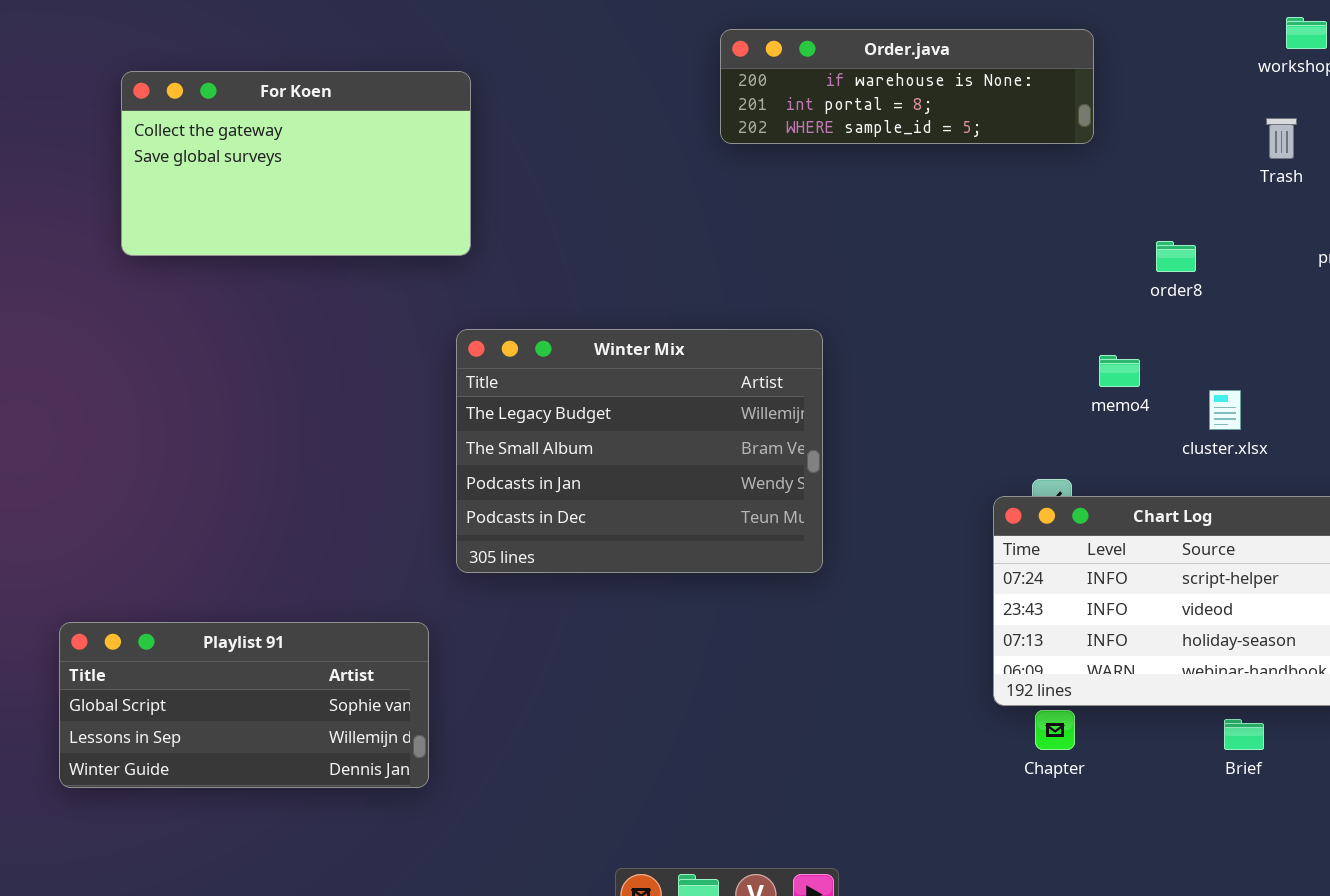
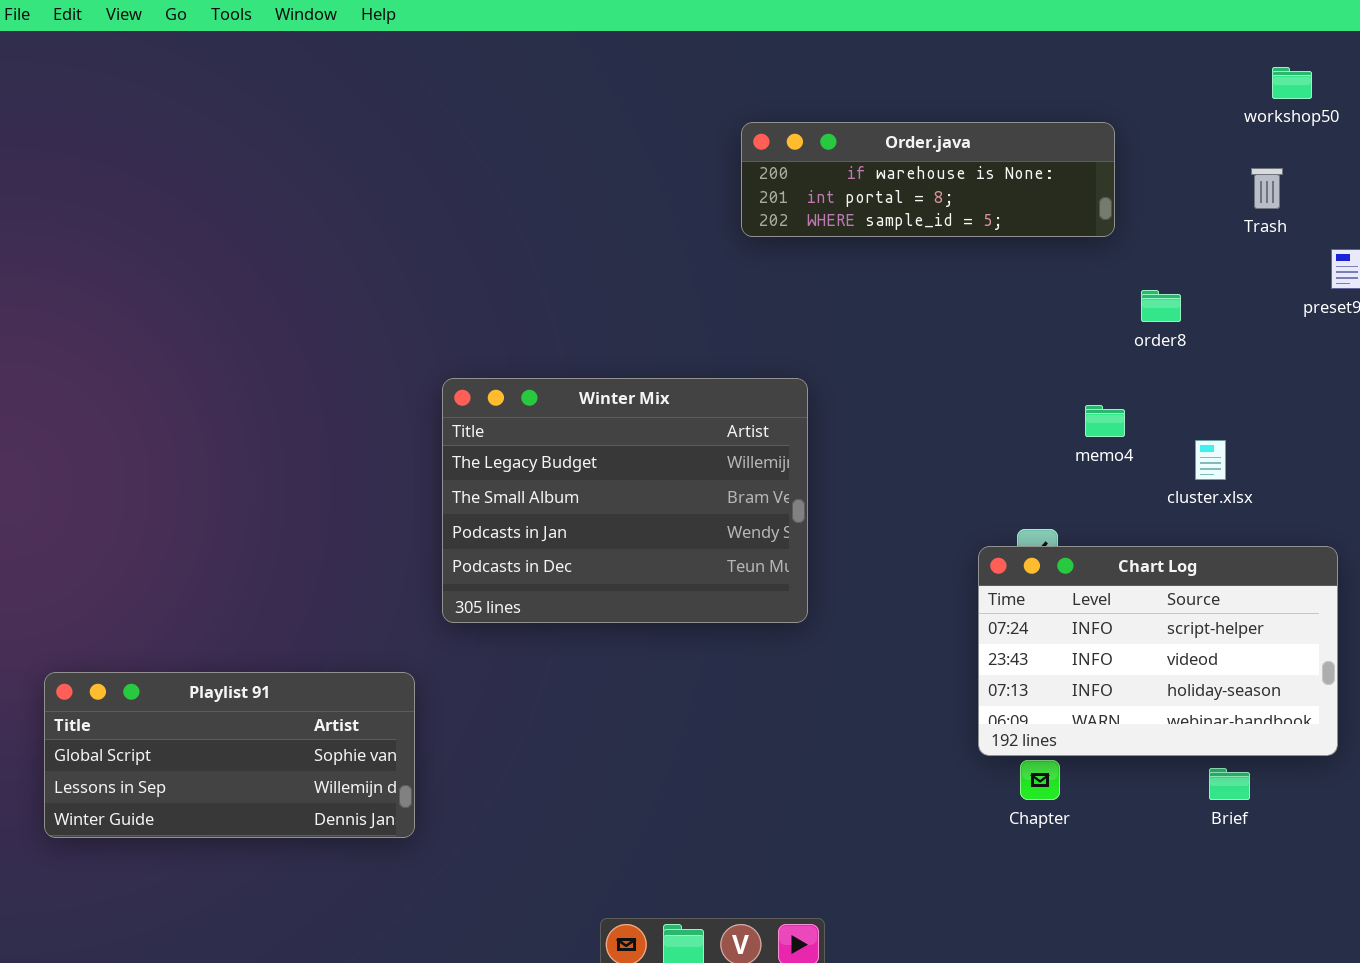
Order.java: [720,29,1094,144] -> [741,122,1115,237], moved
For Koen: [121,71,471,256] -> none, closed

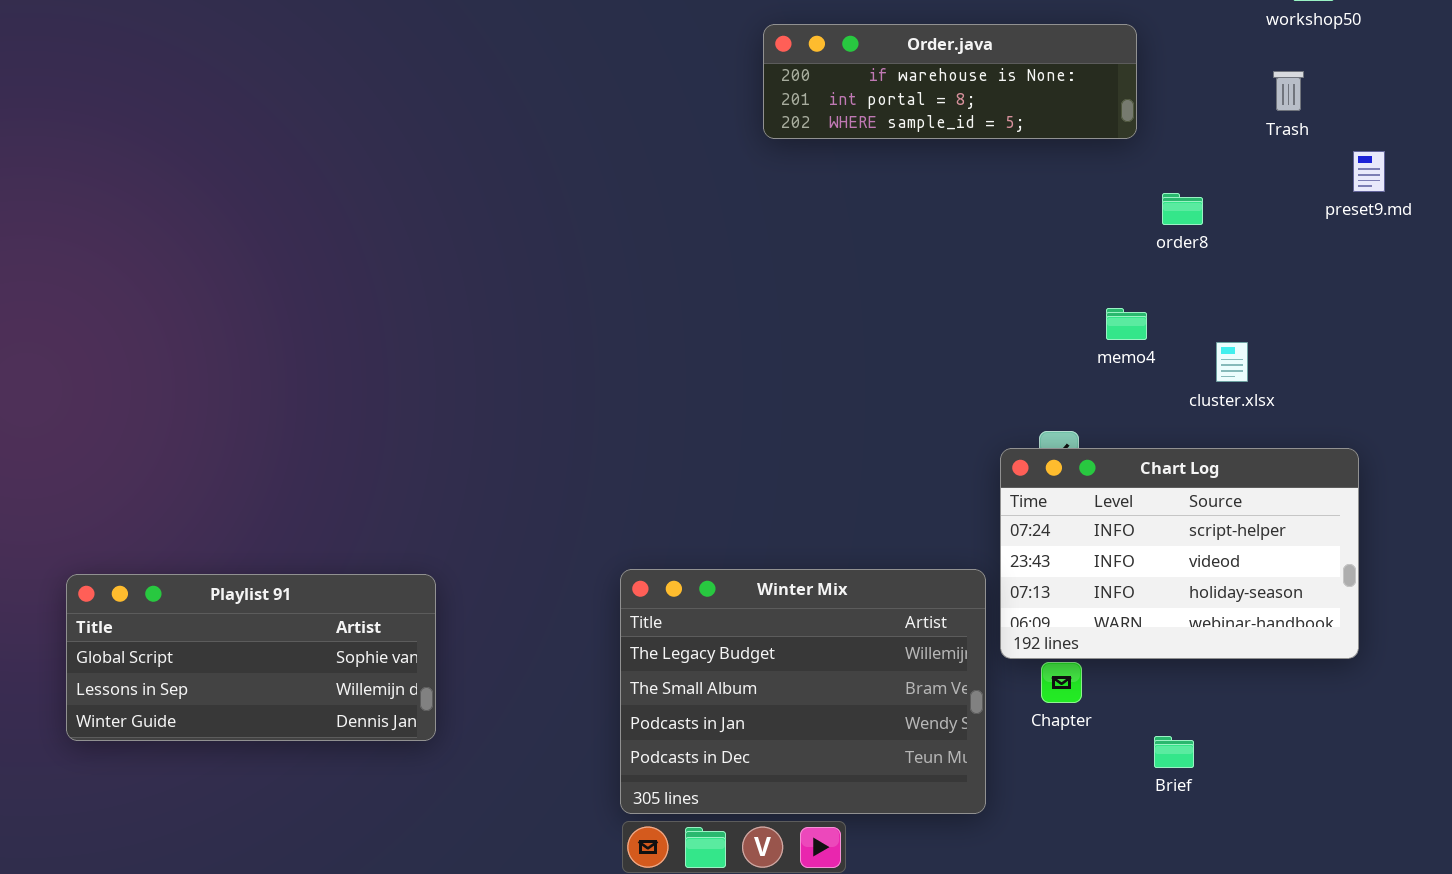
Winter Mix: [442,378,808,623] -> [620,569,986,814], moved
Brief: [1209,768,1250,800] -> [1154,736,1194,768], moved

